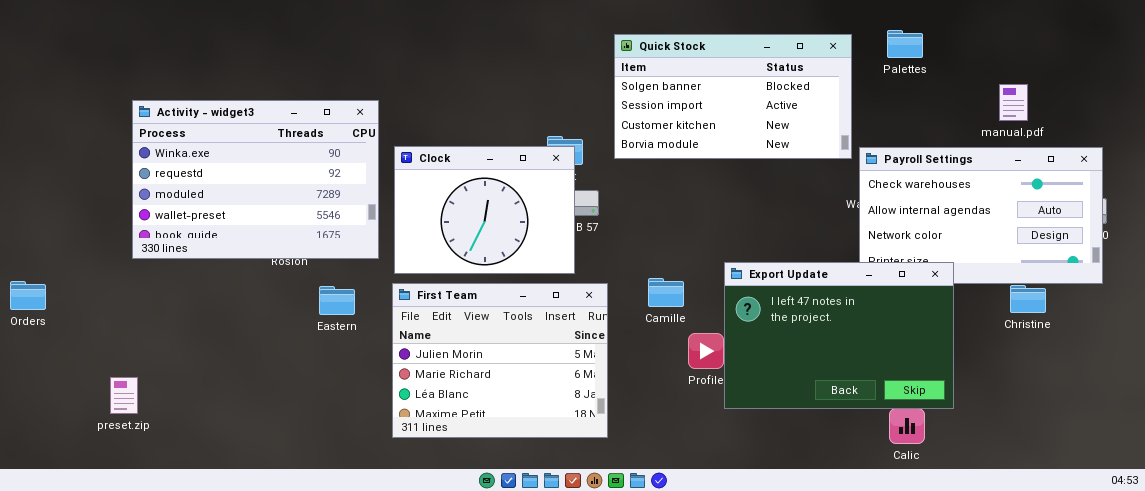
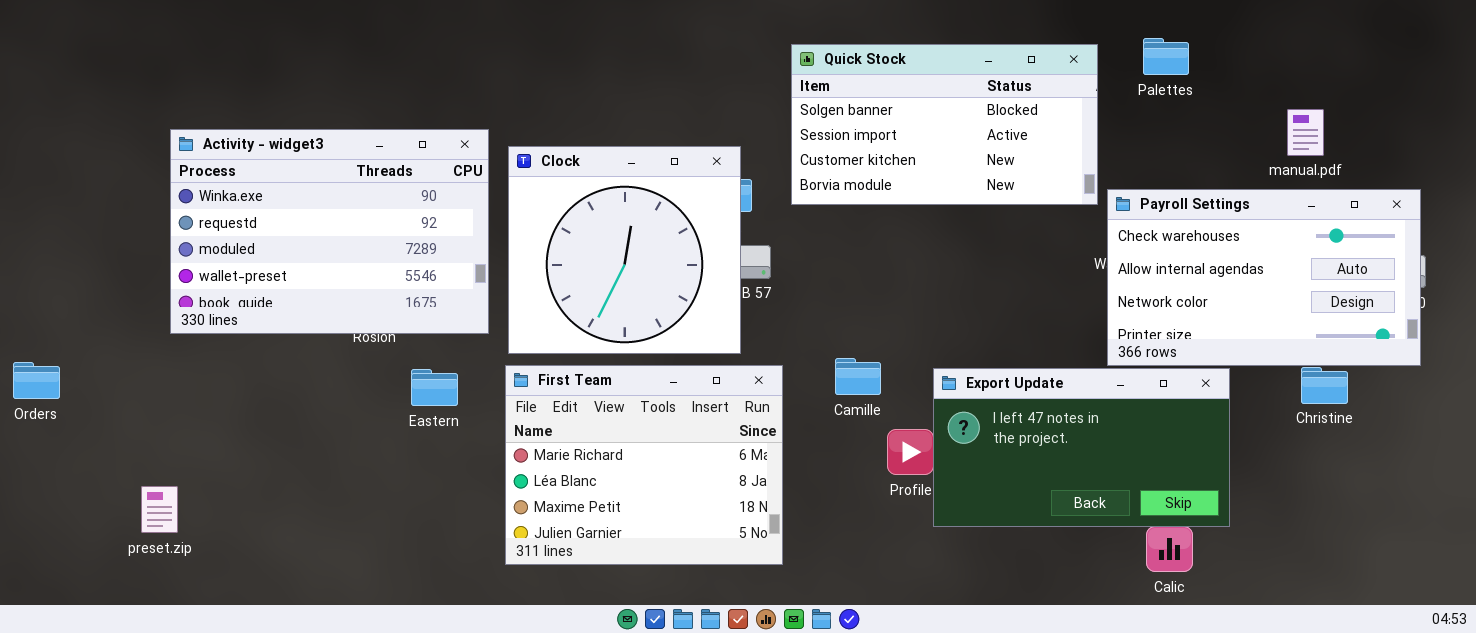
Clock: [394,146,575,274] -> [508,146,741,354], resized
Export Update: [724,262,954,409] -> [933,368,1230,527], resized
First Team: [392,283,608,438] -> [505,365,783,565], scrolled down 1 row

